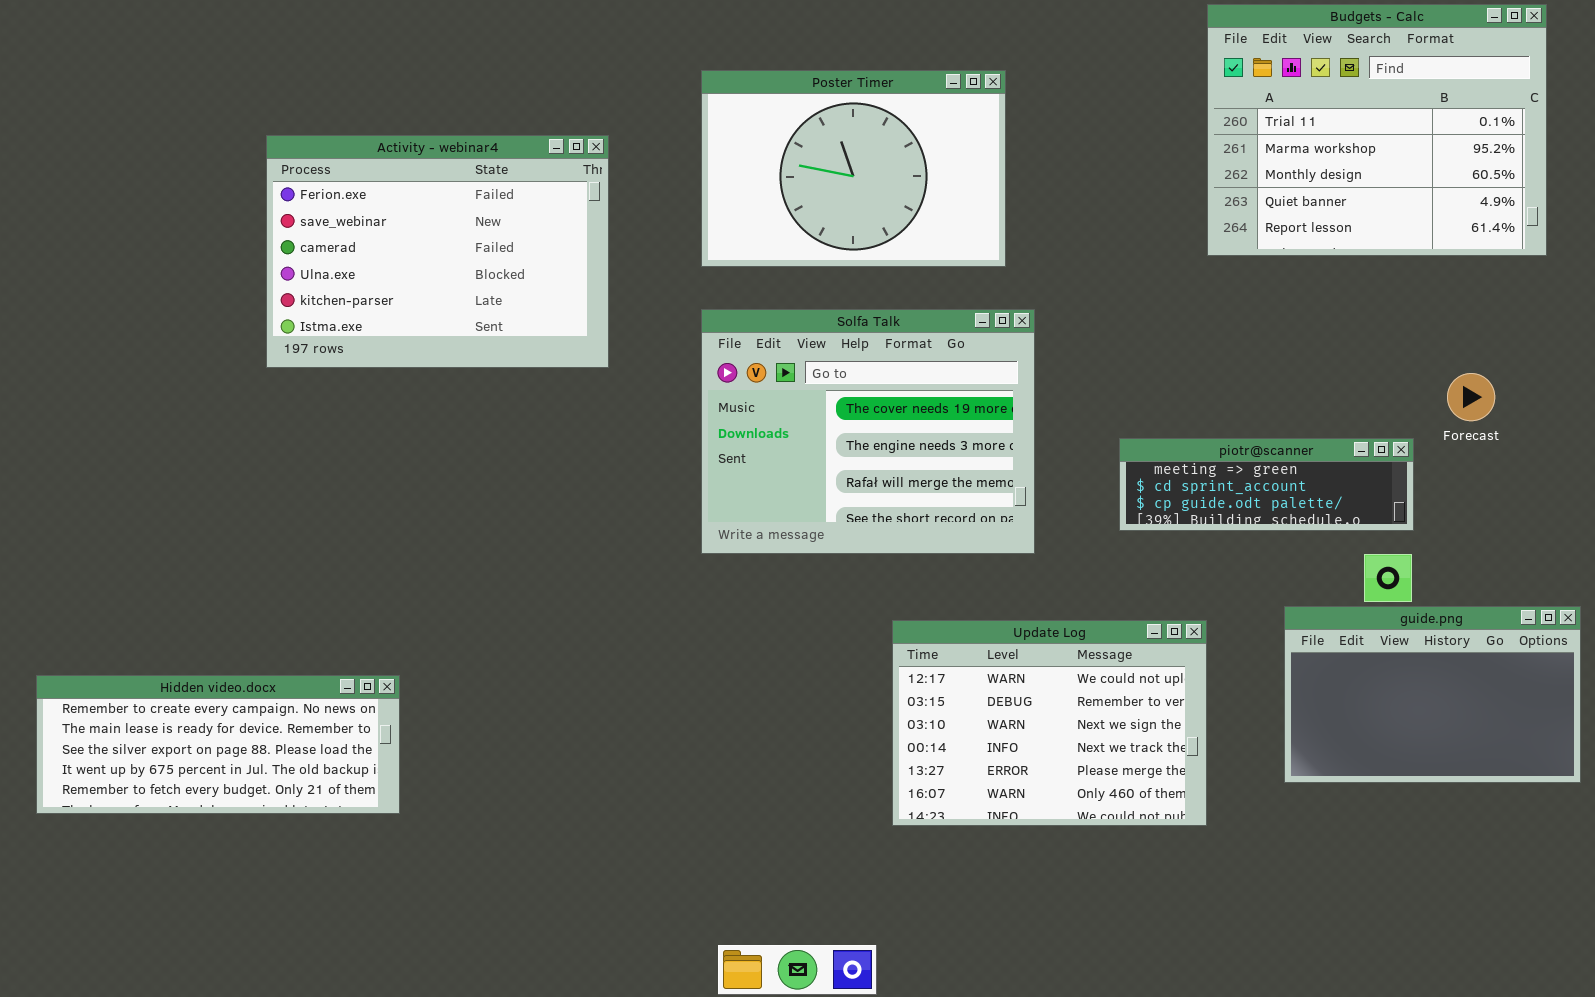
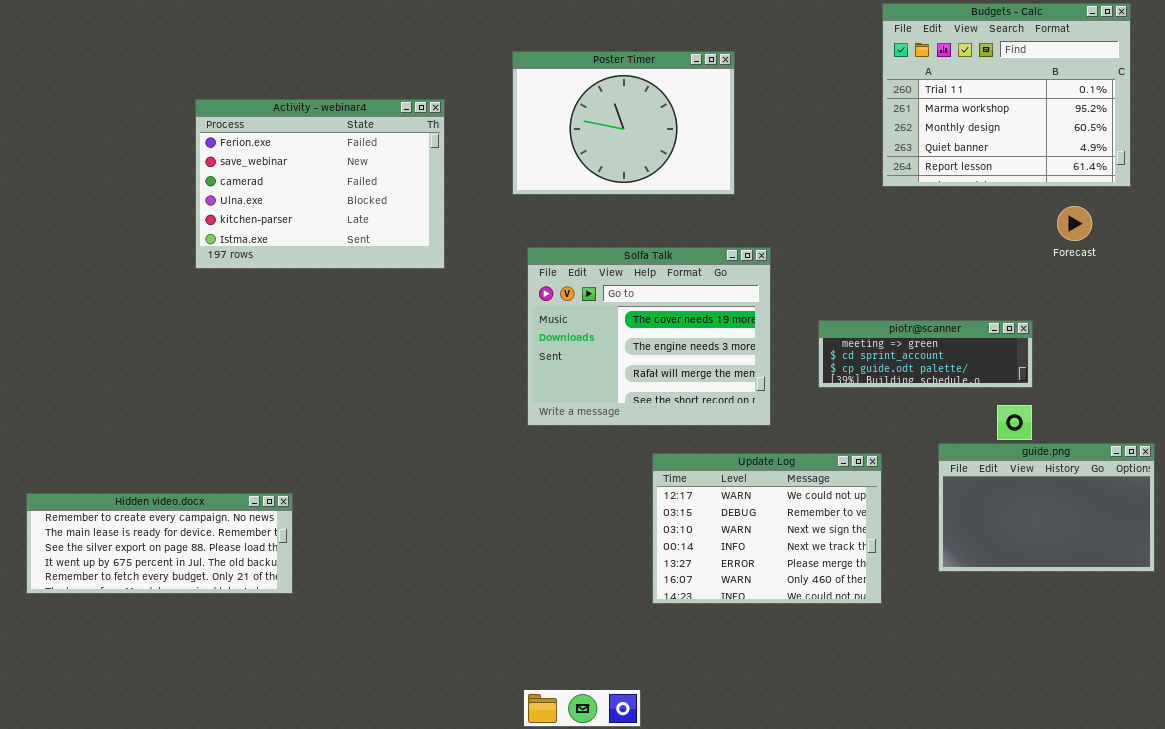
Solfa Talk: [701,309,1035,554] -> [527,247,771,426], moved
Forecast: [1447,373,1495,421] -> [1057,206,1092,241], moved

